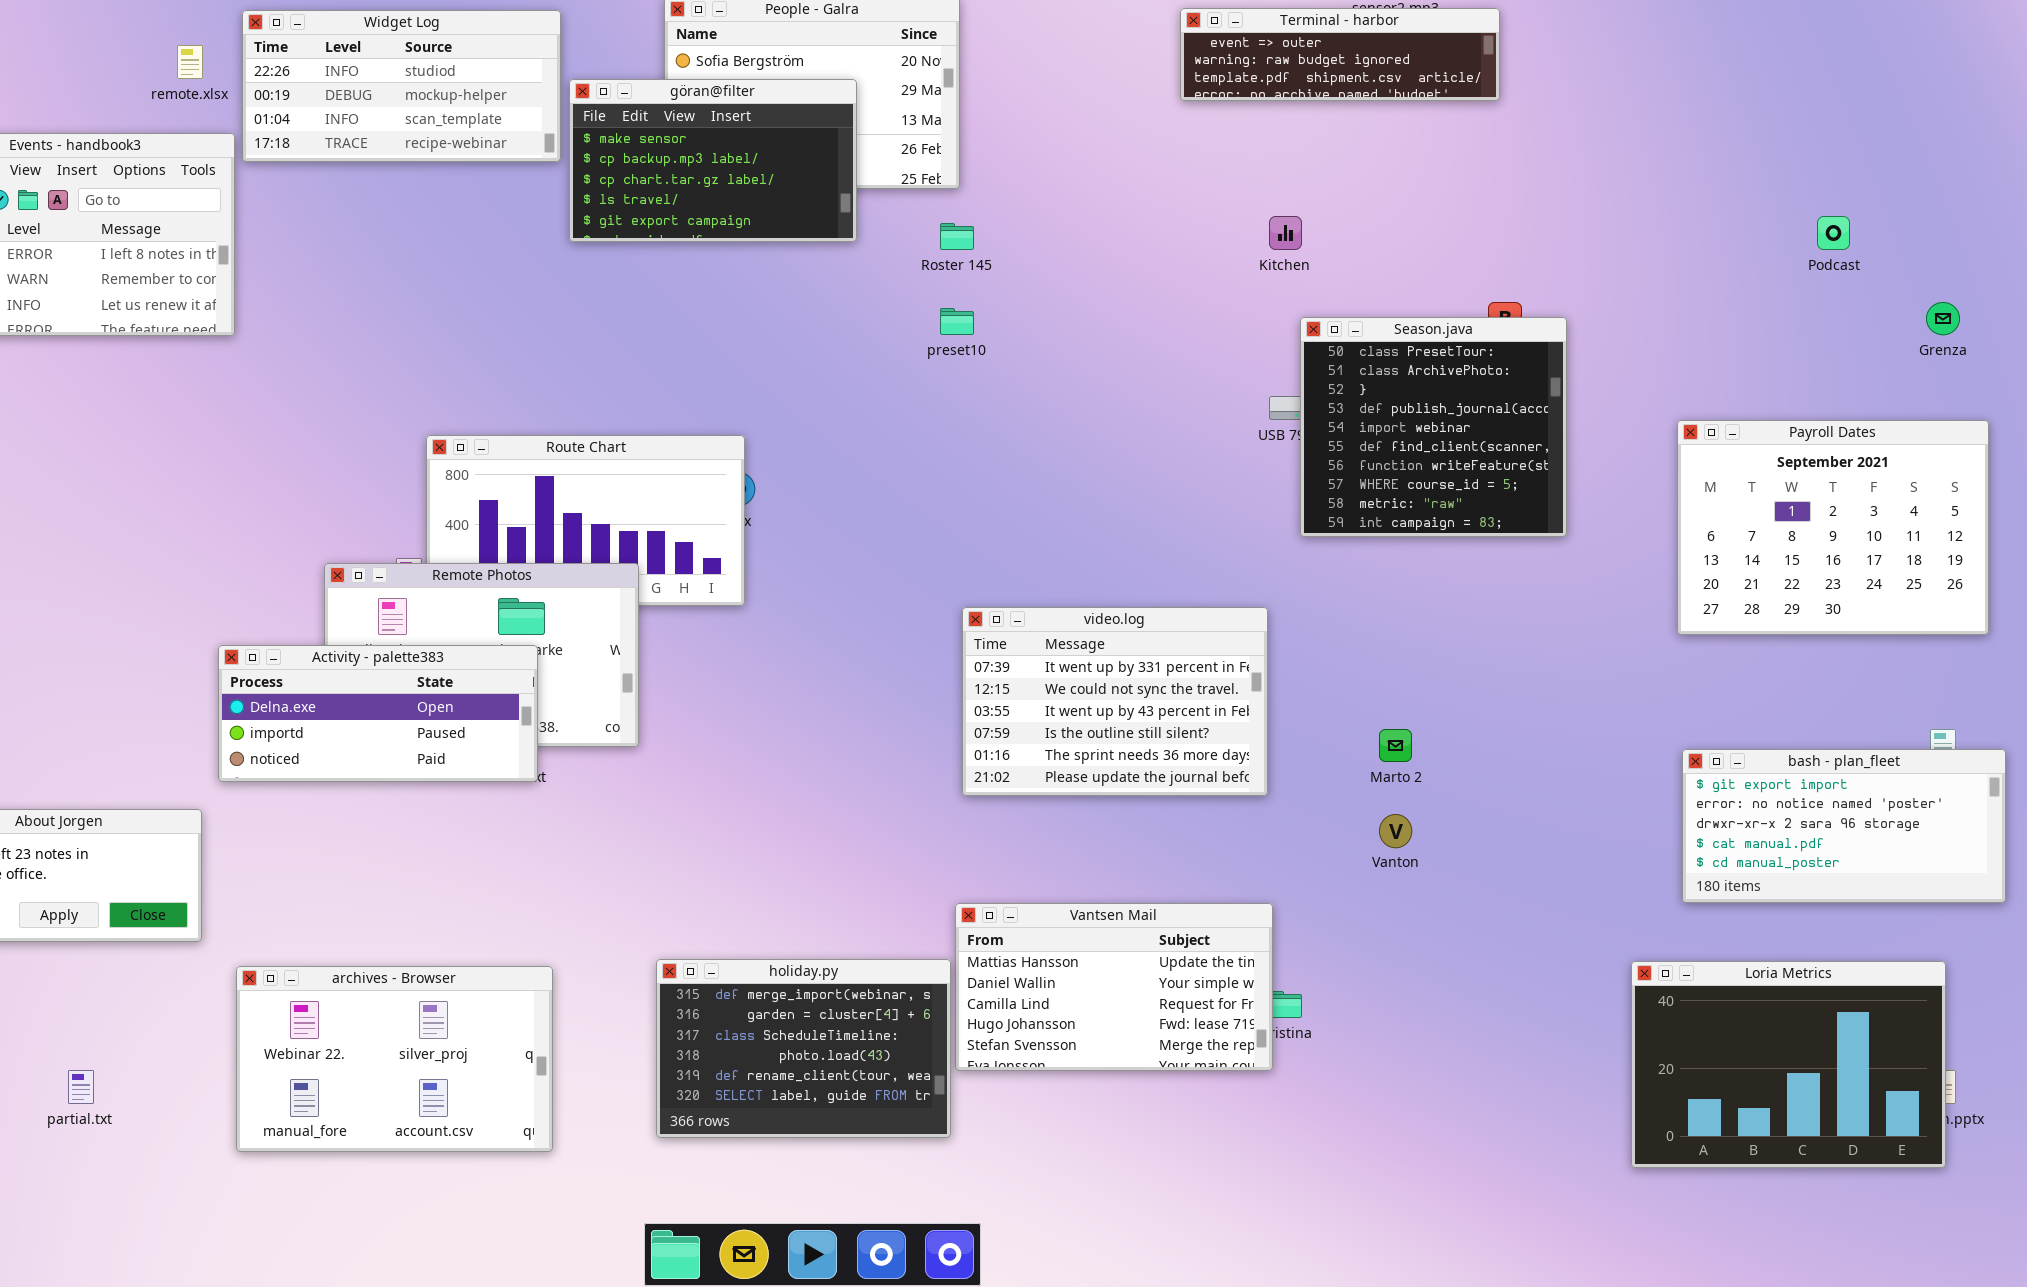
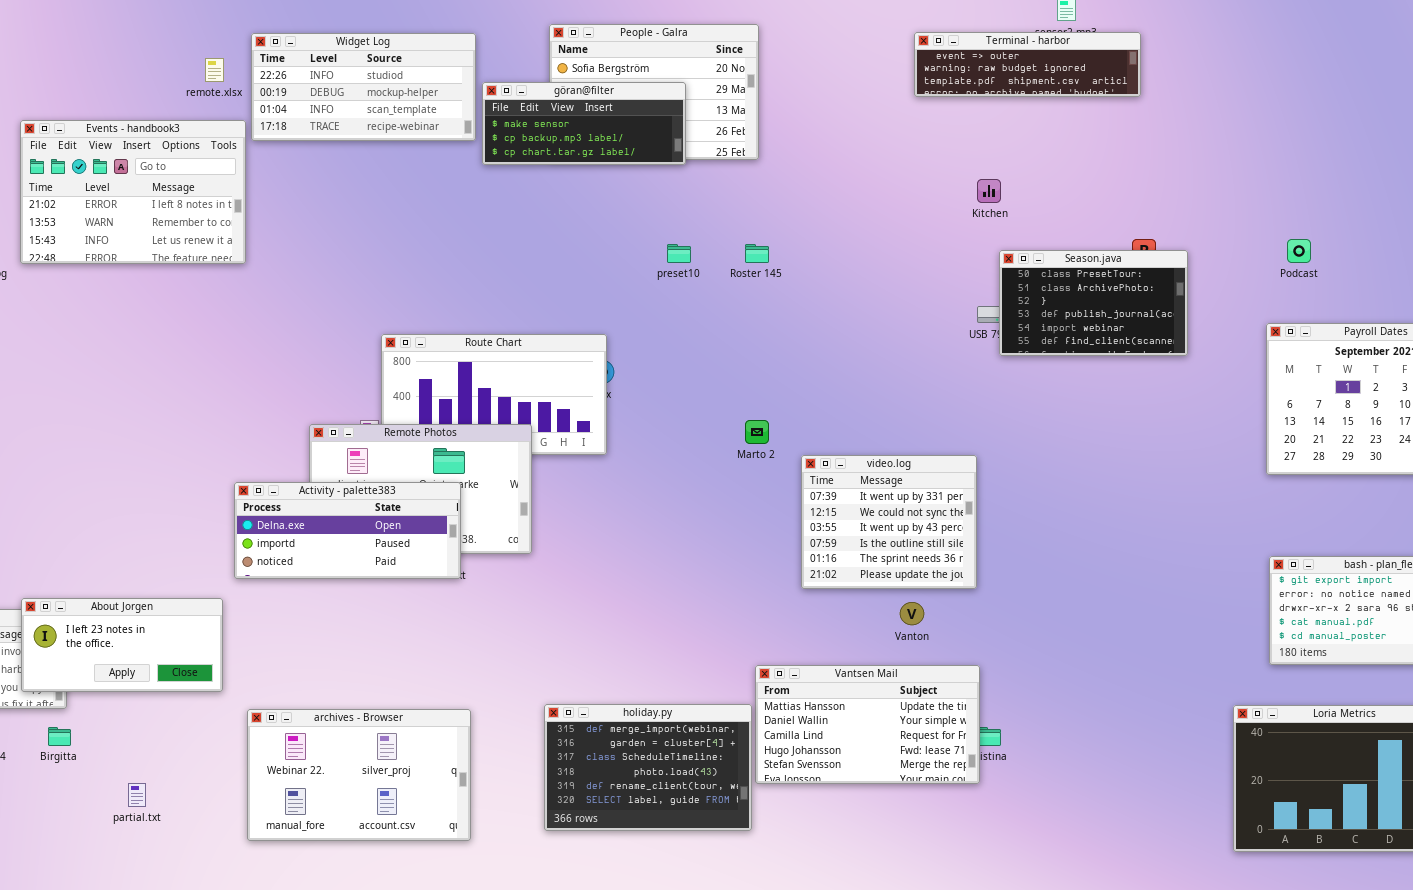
göran@filter: [569,79,857,242] -> [482,82,686,165], resized
Podcast: [1817,216,1850,250] -> [1287,239,1311,263], moved
Roster 145: [940,223,974,250] -> [745,244,769,263], moved
preset10: [940,308,974,335] -> [667,244,691,263], moved
Season.java: [1300,317,1567,537] -> [999,250,1188,356], resized
video.log: [962,607,1268,796] -> [801,455,977,589], resized
Marto 2: [1379,729,1412,762] -> [745,420,769,444], moved
Vanton: [1379,814,1412,848] -> [900,602,924,625], moved

